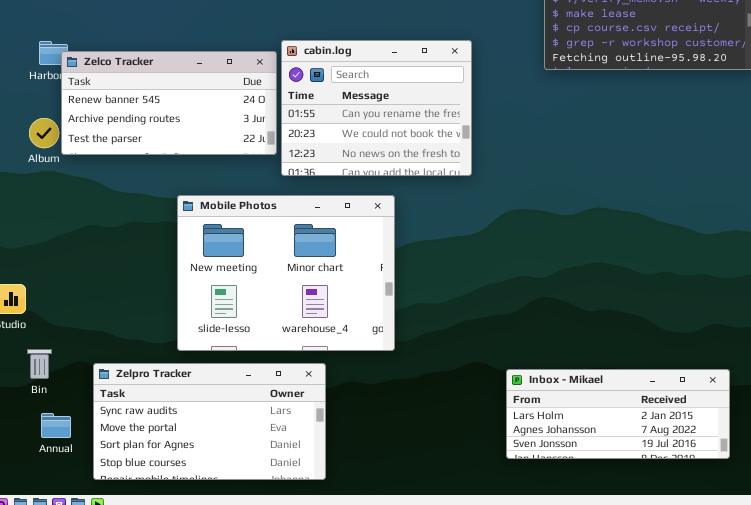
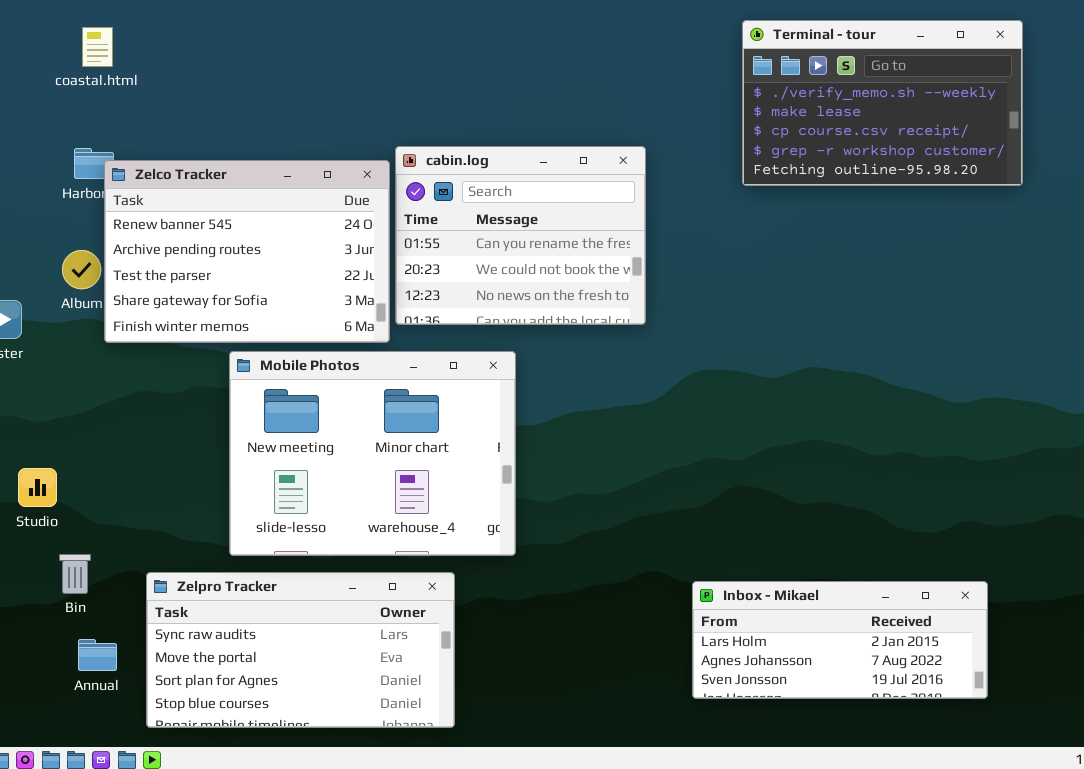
Zelco Tracker: [61,51,277,155] -> [104,160,390,343], resized
Mobile Photos: [177,195,395,351] -> [229,351,516,556], moved

